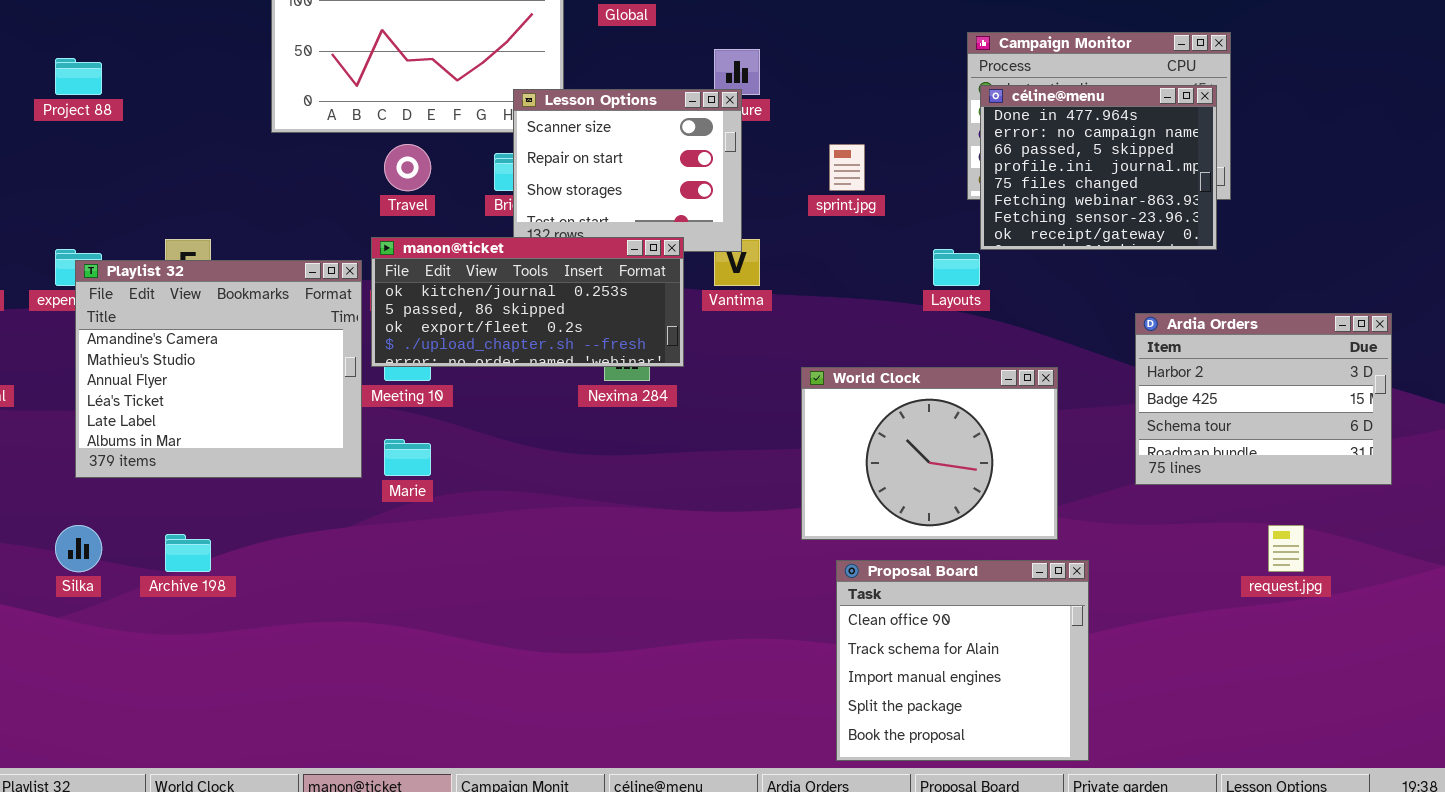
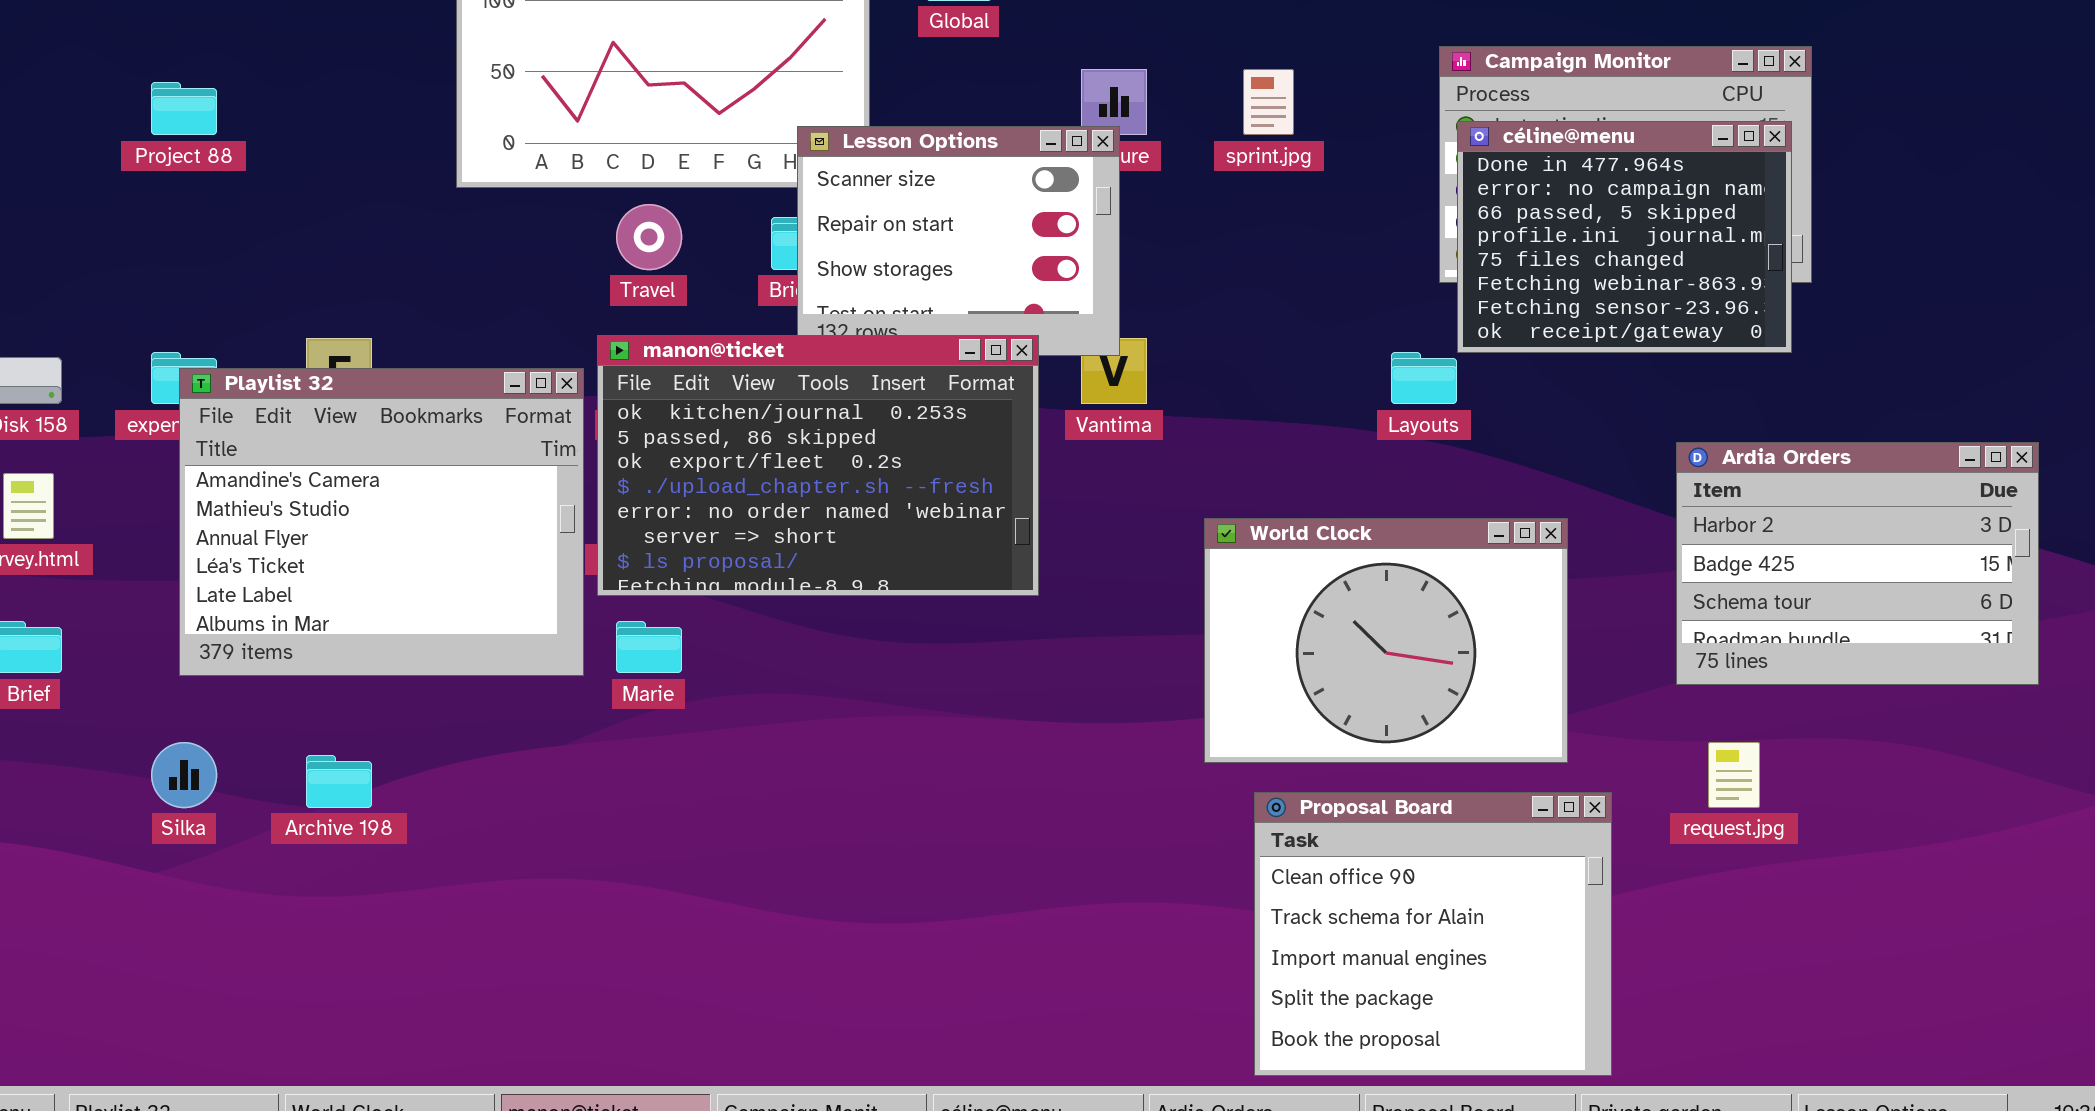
sprint.jpg: [829,144,865,191] -> [1243,69,1294,135], moved
manon@ticket: [371,237,684,367] -> [597,335,1039,596], resized
request.jpg: [1268,525,1304,572] -> [1708,742,1760,808], moved

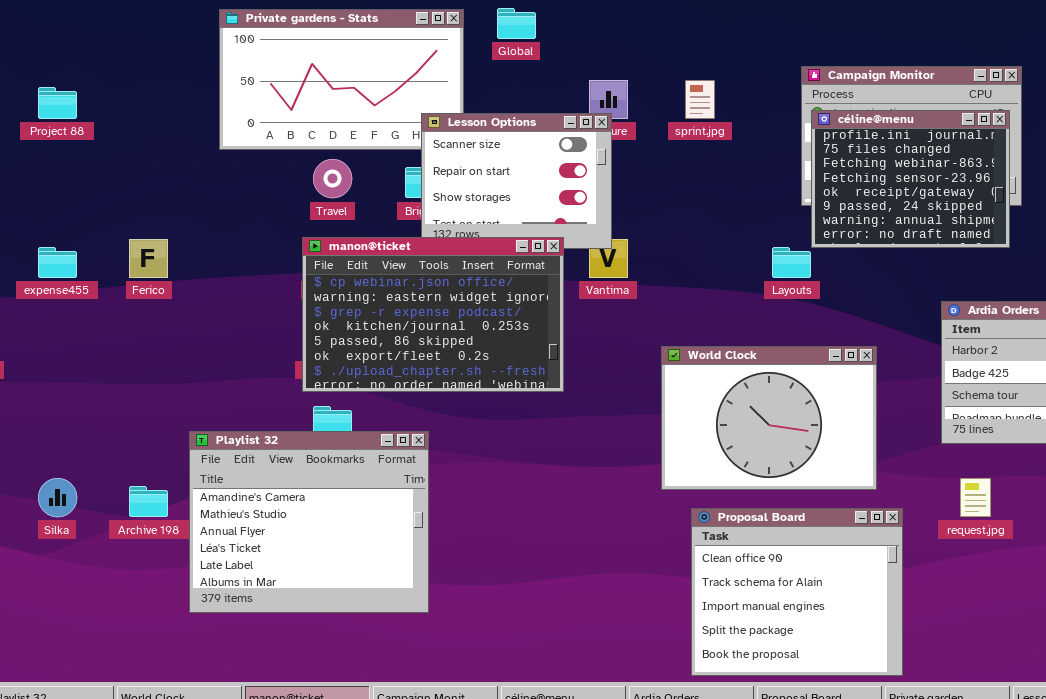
céline@menu: [1457,121,1792,353] -> [811,110,1010,248], scrolled down 3 rows
manon@ticket: [597,335,1039,596] -> [302,237,564,392], scrolled up 3 rows
Playlist 32: [179,368,584,676] -> [189,431,429,613], moved

